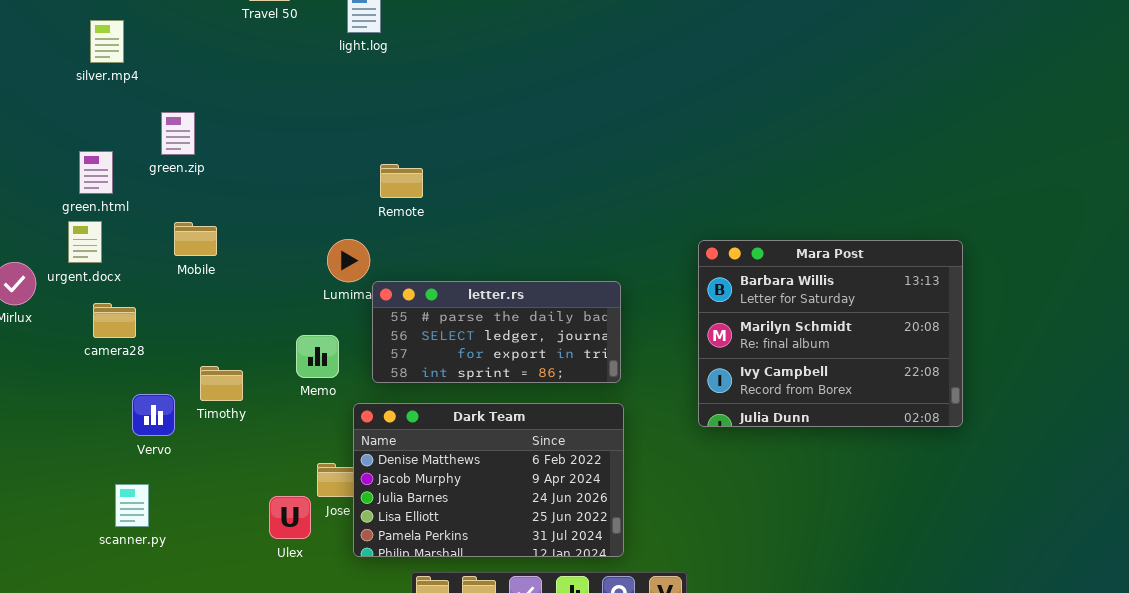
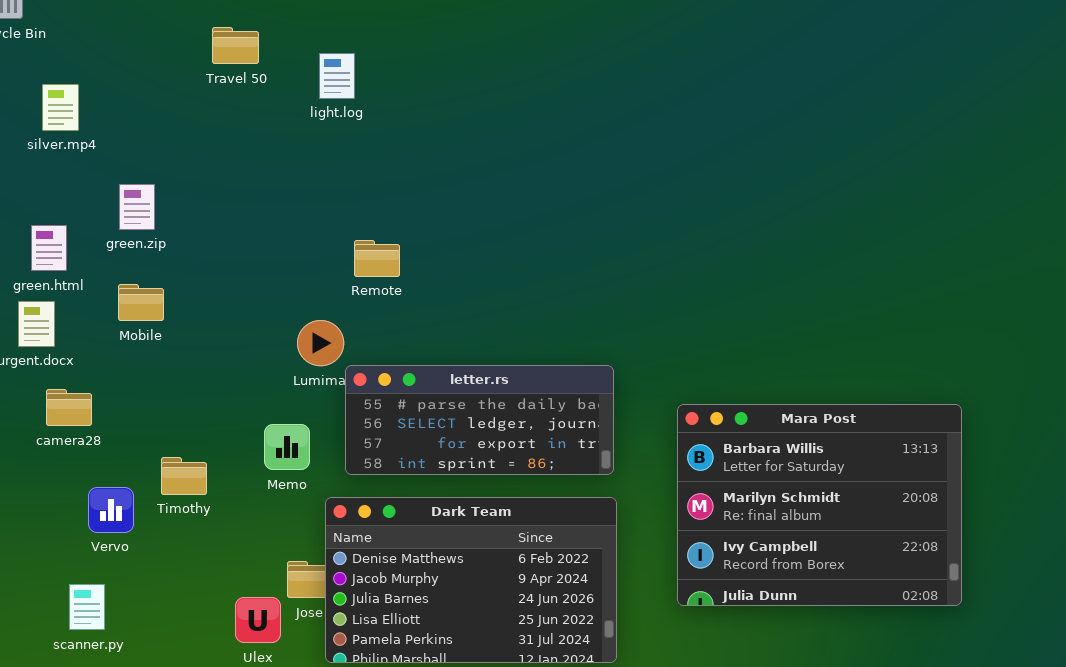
Mobile: [174,222,217,256] -> [118,284,164,321], moved
Mara Post: [698,240,963,427] -> [677,404,962,606], moved

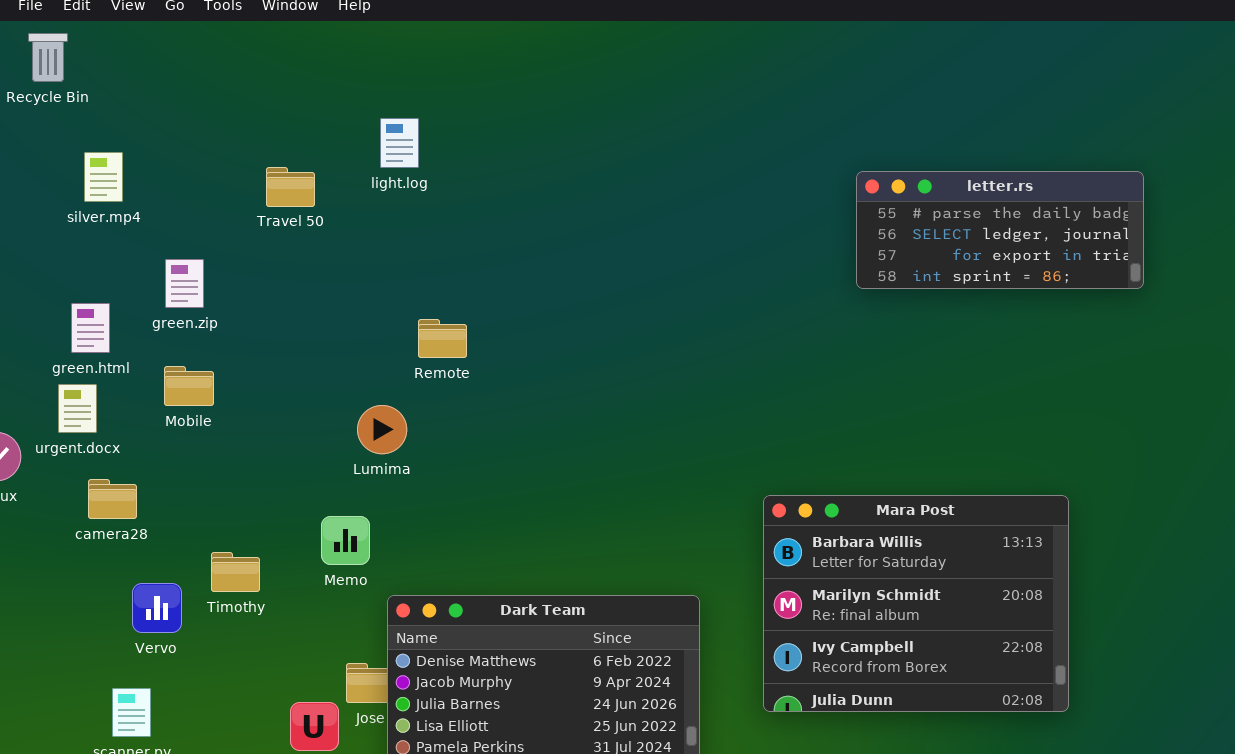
Travel 50: [212,27,259,64] -> [266,167,315,207], moved
letter.rs: [345,365,614,475] -> [856,171,1144,289], moved

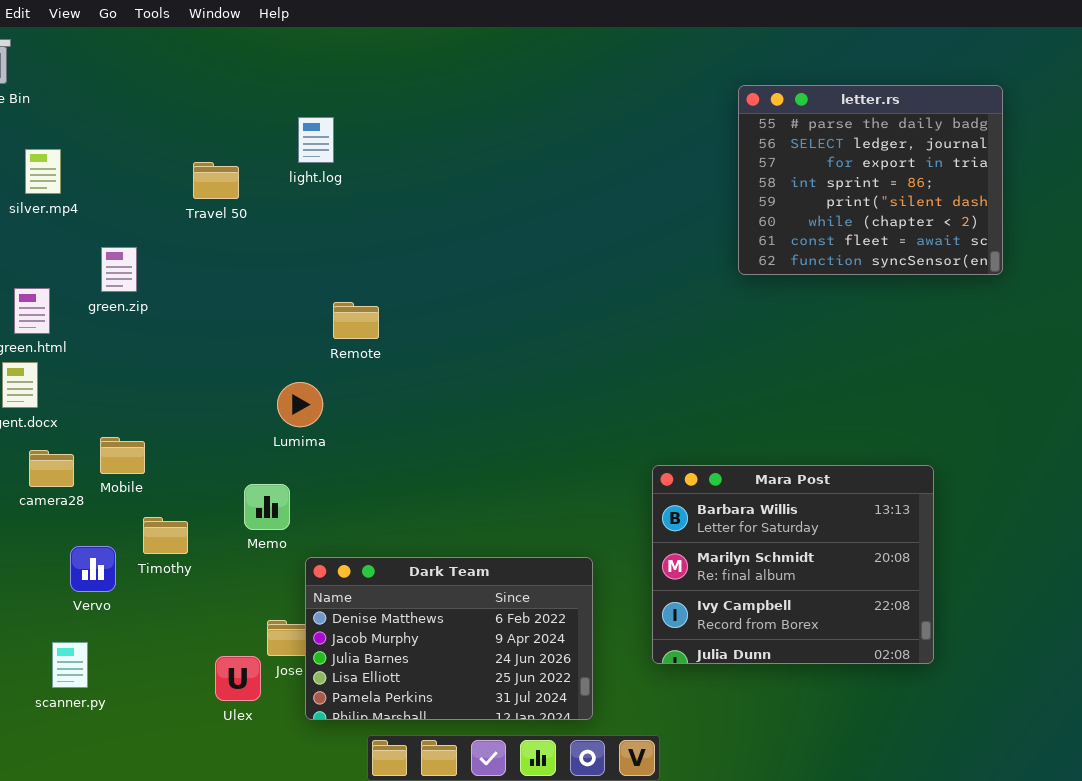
letter.rs: [856,171,1144,289] -> [738,85,1003,275], resized
Mobile: [164,366,214,406] -> [100,437,145,474], moved

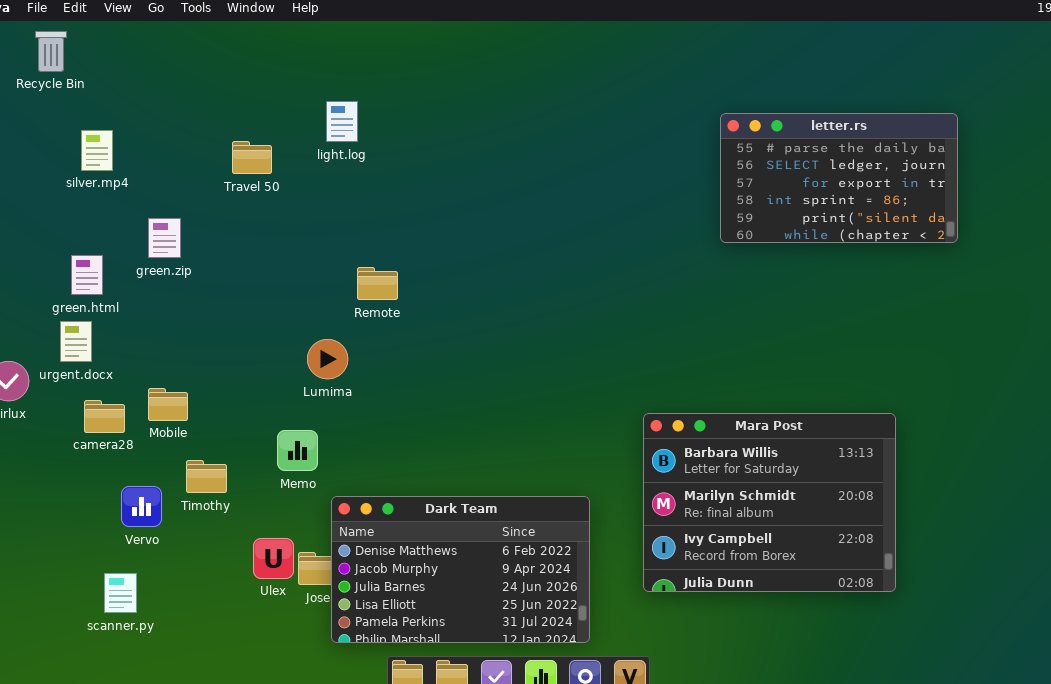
letter.rs: [738,85,1003,275] -> [720,113,958,243], resized
Ulex: [215,656,261,701] -> [253,538,294,579], moved

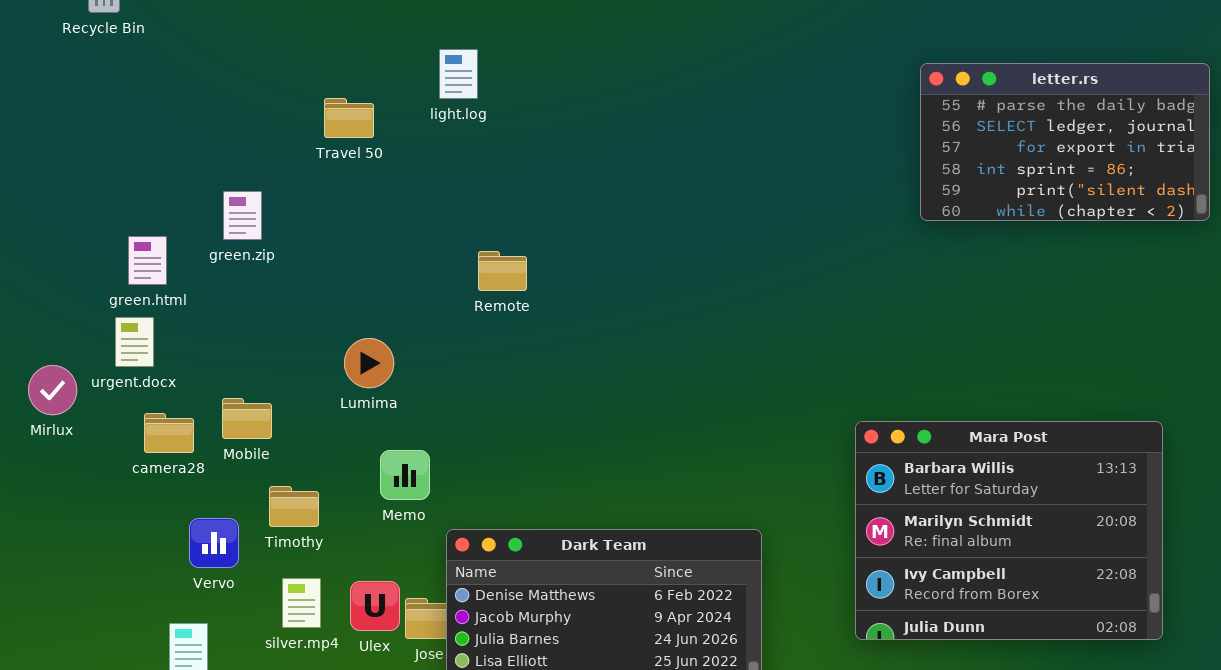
silver.mp4: [81,130,113,171] -> [282,578,321,628], moved
Lumima: [307,339,348,379] -> [344,338,394,388], moved
Mara Post: [643,413,896,592] -> [855,421,1163,640], moved

